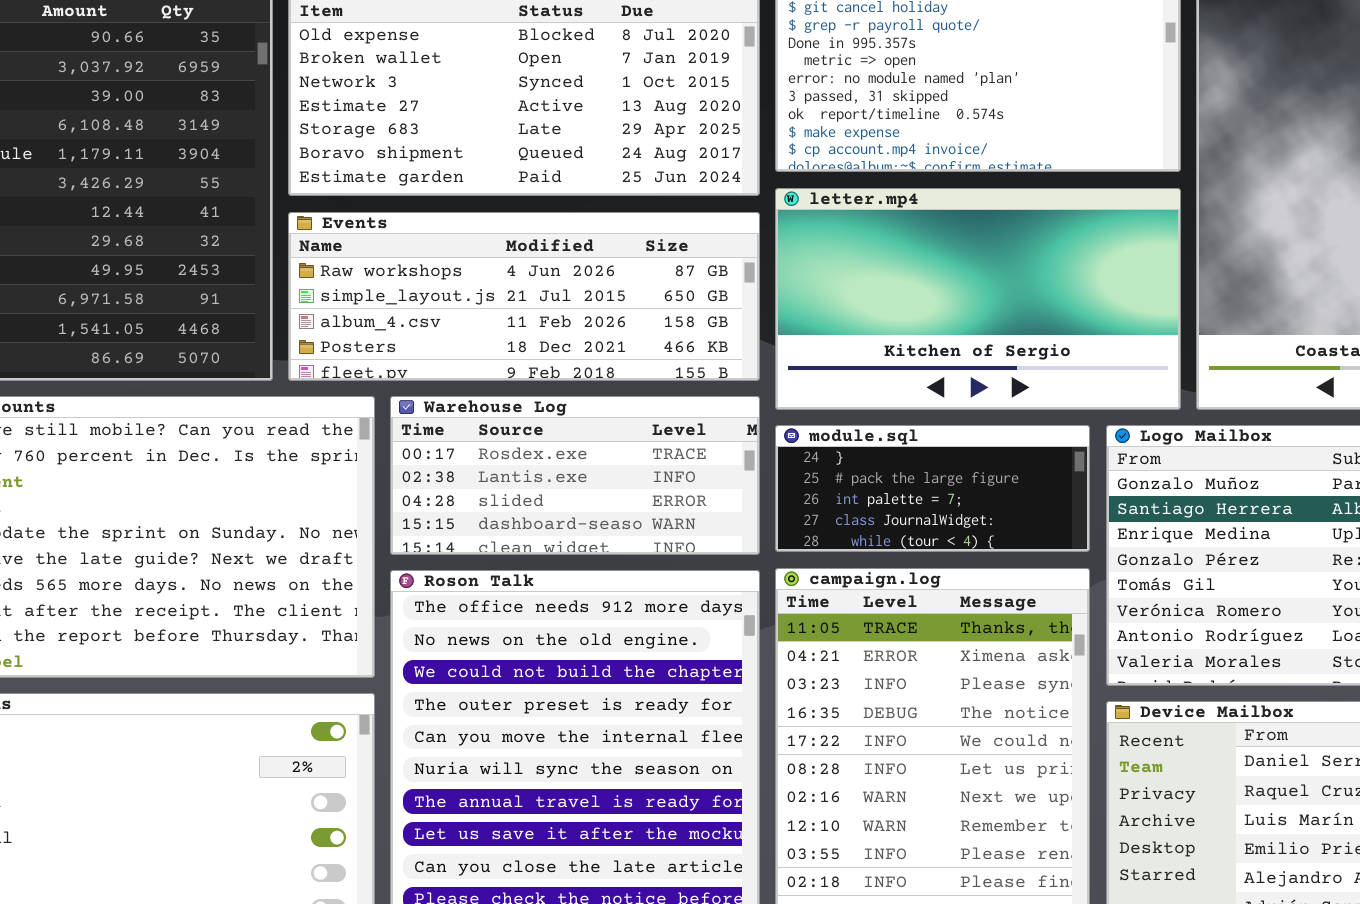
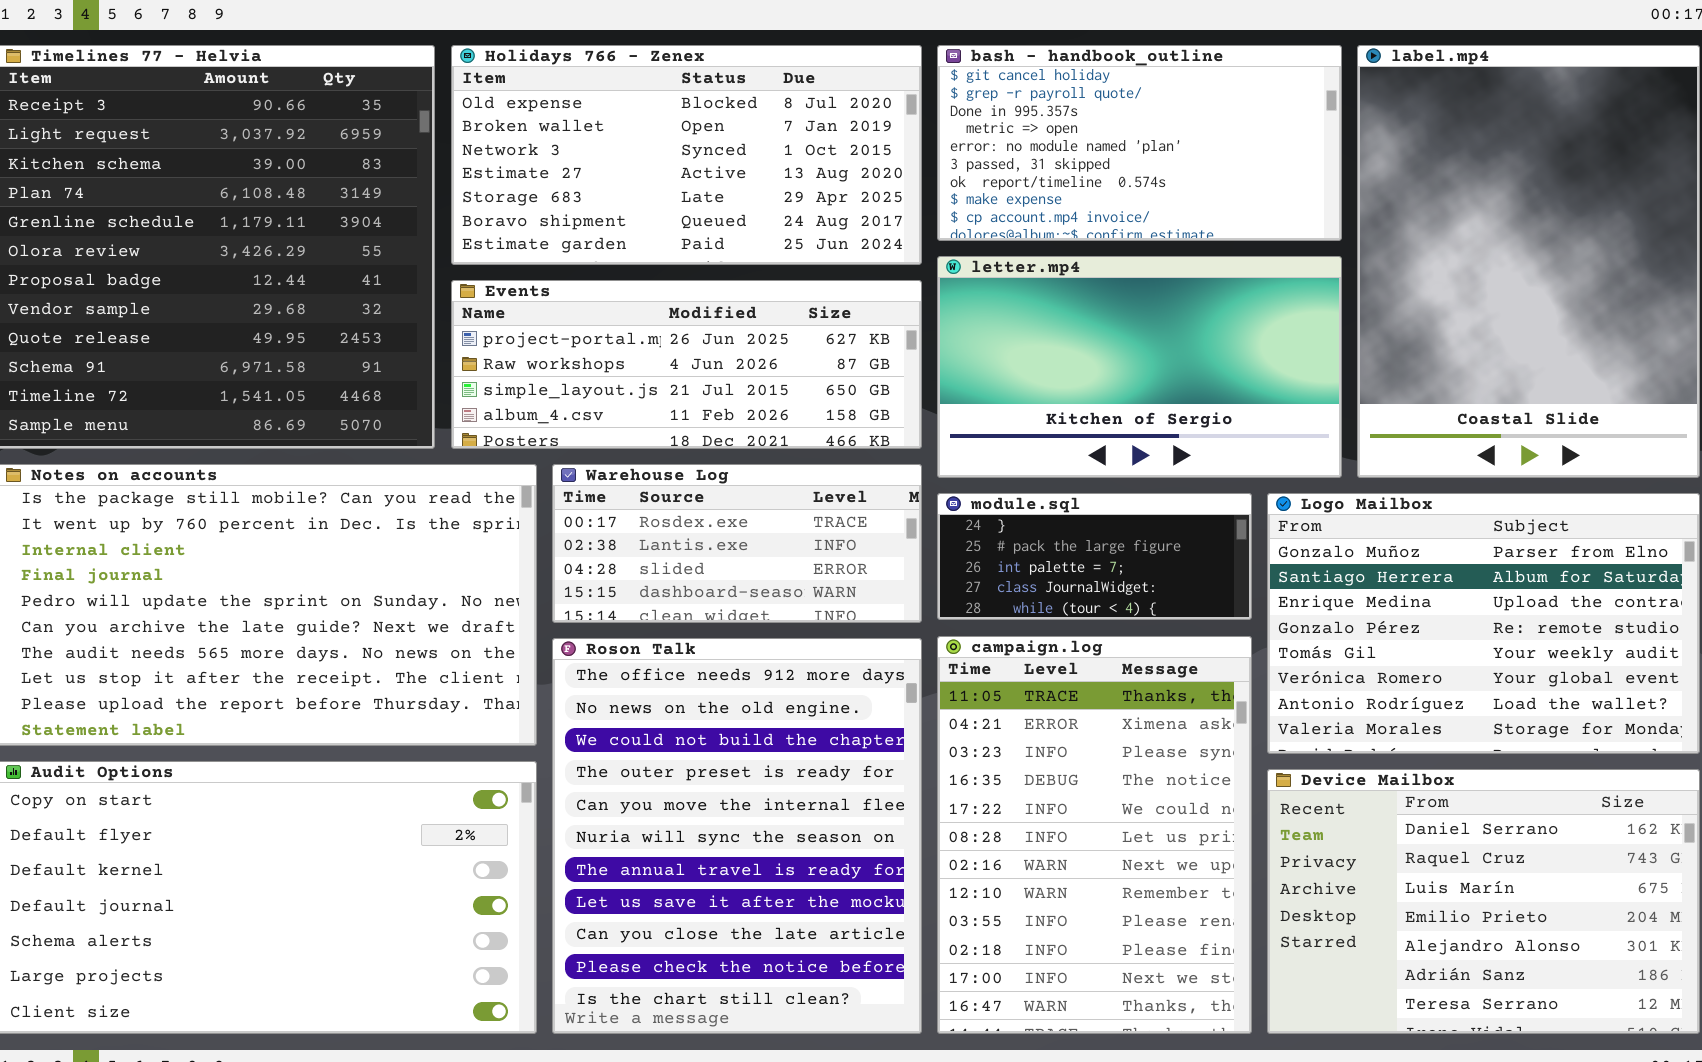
Events: [288,212,760,381] -> [451,280,922,449], scrolled up 1 row

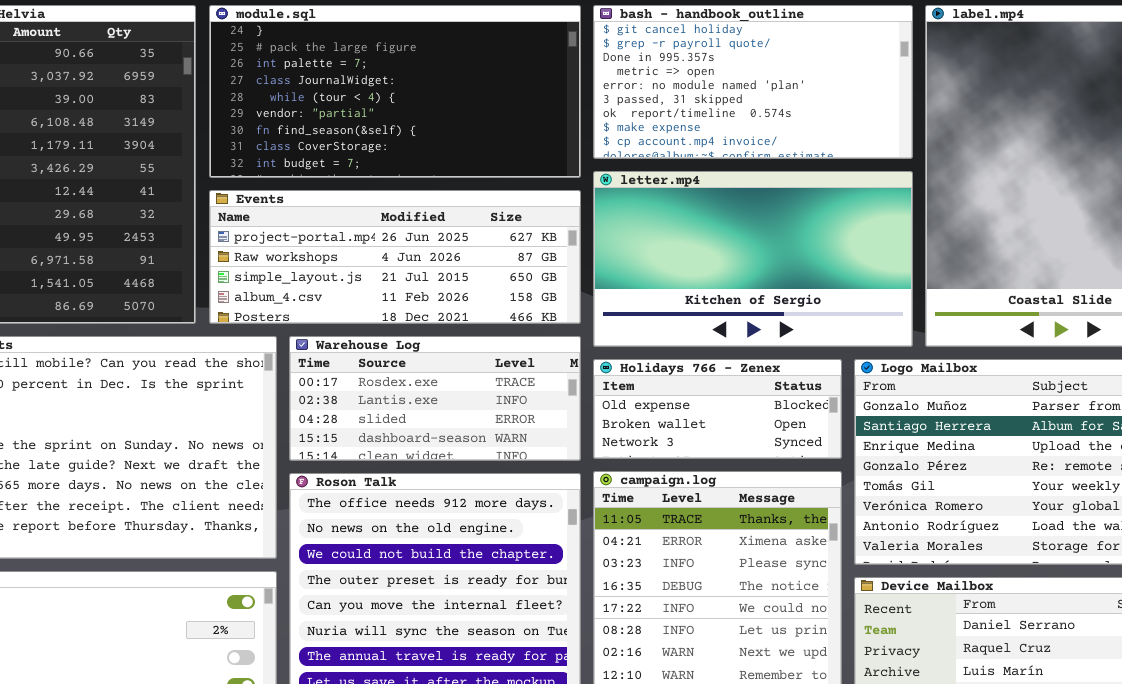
Holidays 766 - Zenex: [451,45,922,265] -> [593,359,842,459], moved, resized
module.sql: [937,493,1252,620] -> [209,5,581,178], moved, resized

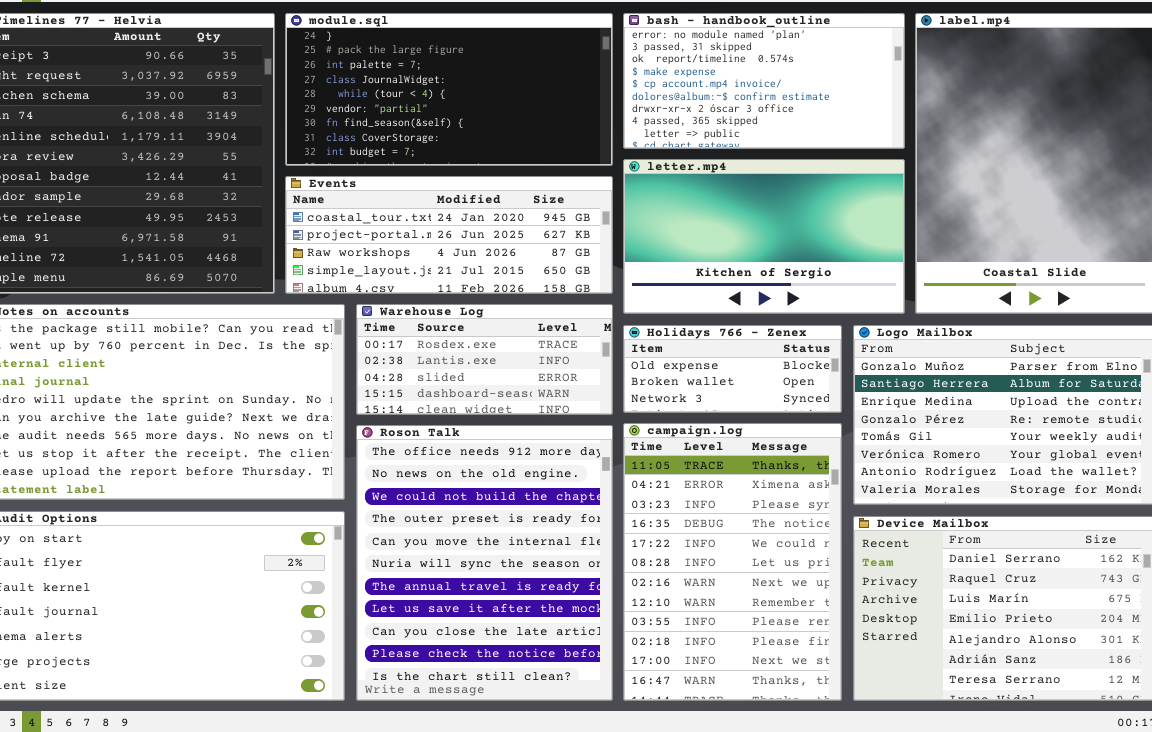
bash - handbook_outline: [593,5,913,159] -> [623,13,905,149], scrolled down 4 rows
Events: [209,190,581,324] -> [285,176,613,294], scrolled up 1 row

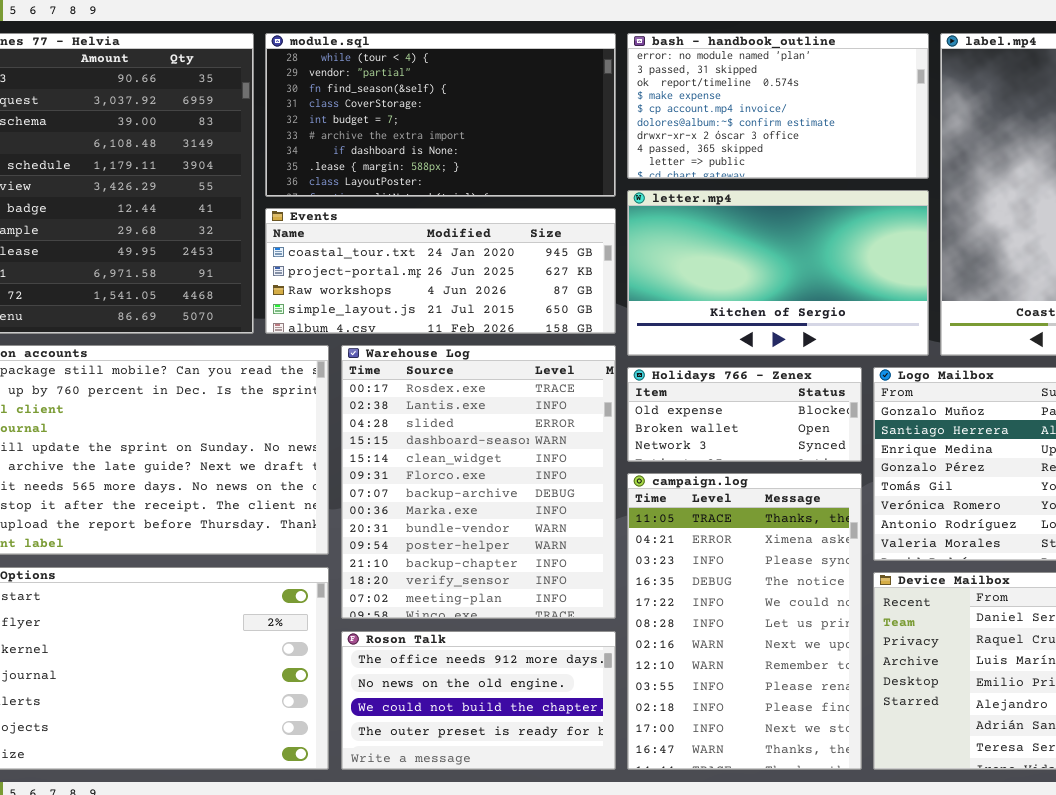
module.sql: [285,13,613,166] -> [265,33,616,197], scrolled down 4 rows
Warehouse Log: [356,304,613,415] -> [341,345,616,619], resized
Roson Talk: [356,425,613,701] -> [341,631,616,770], resized

